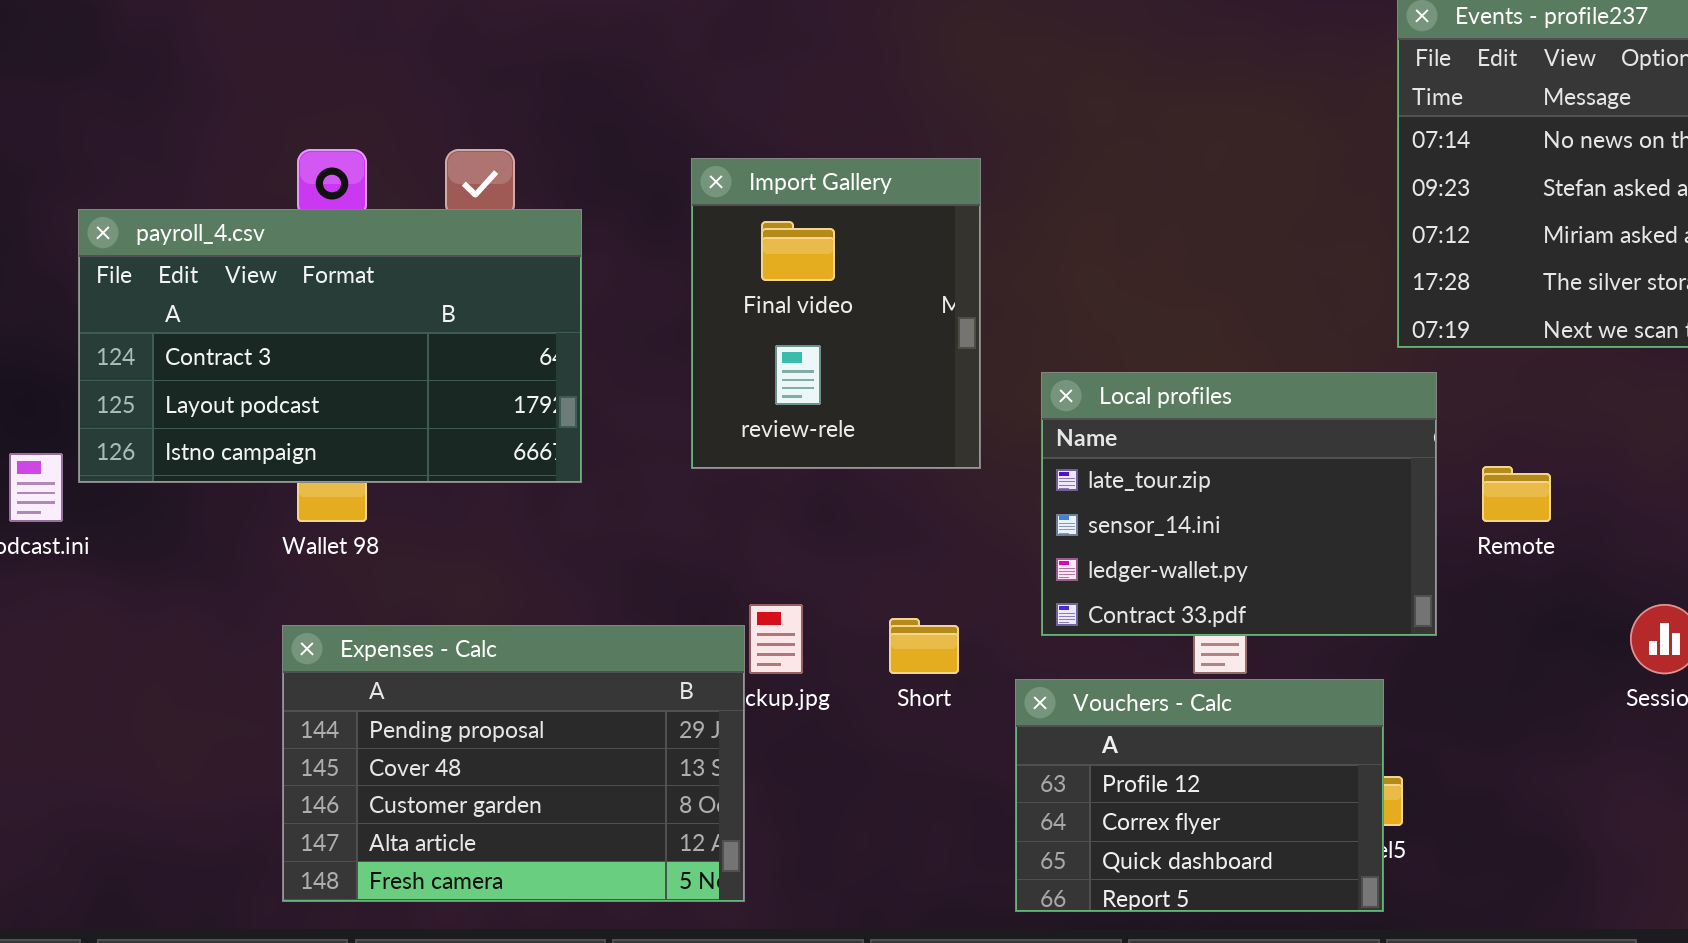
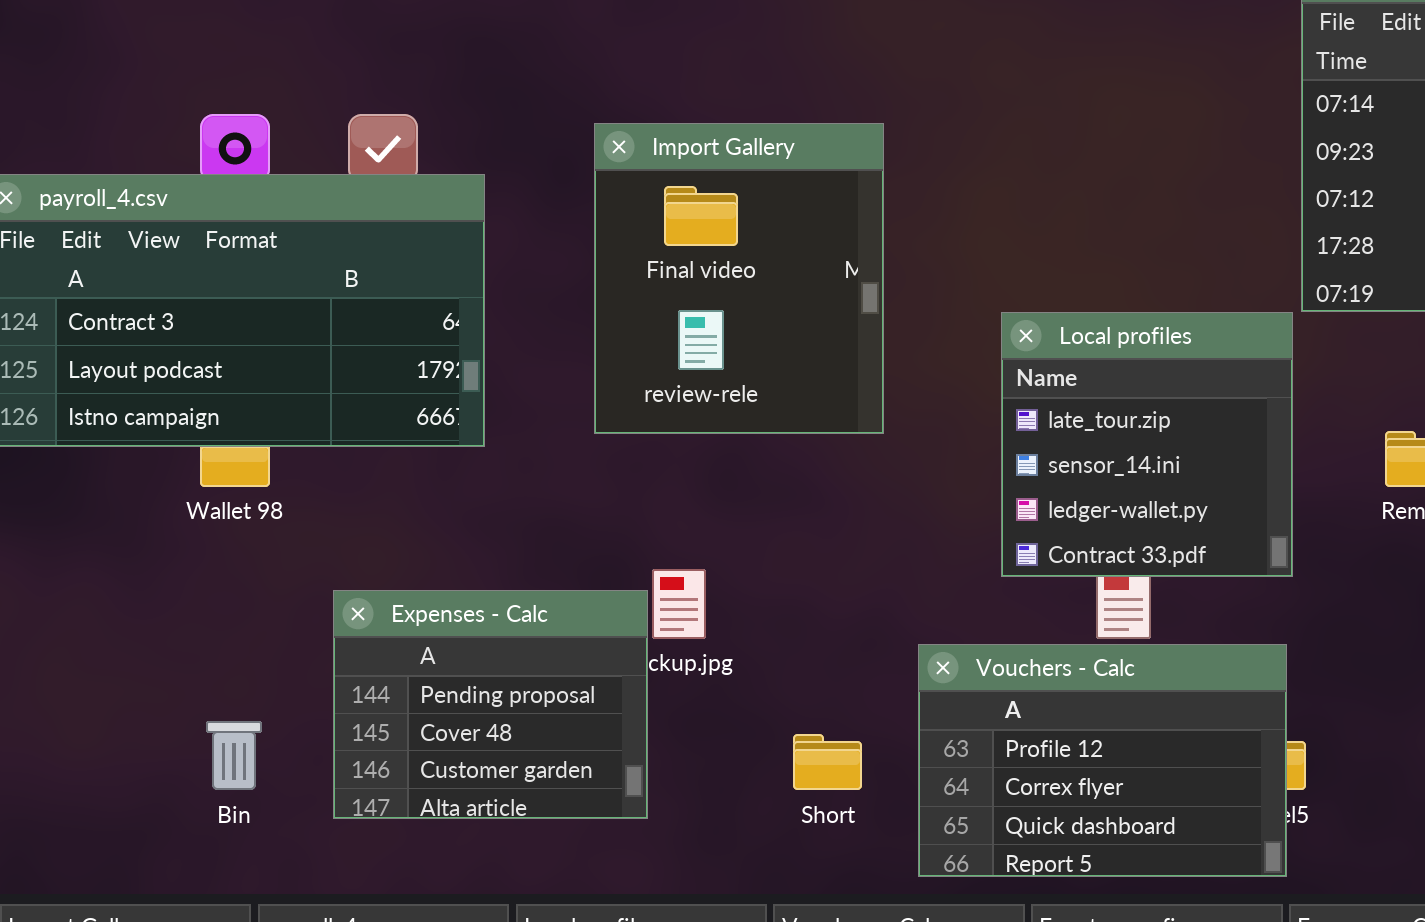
Local profiles: [1041,372,1437,636] -> [1001,312,1293,577], moved, resized
Short: [889,618,959,674] -> [793,734,862,790], moved
Expenses - Calc: [282,625,745,902] -> [333,590,648,819], resized

